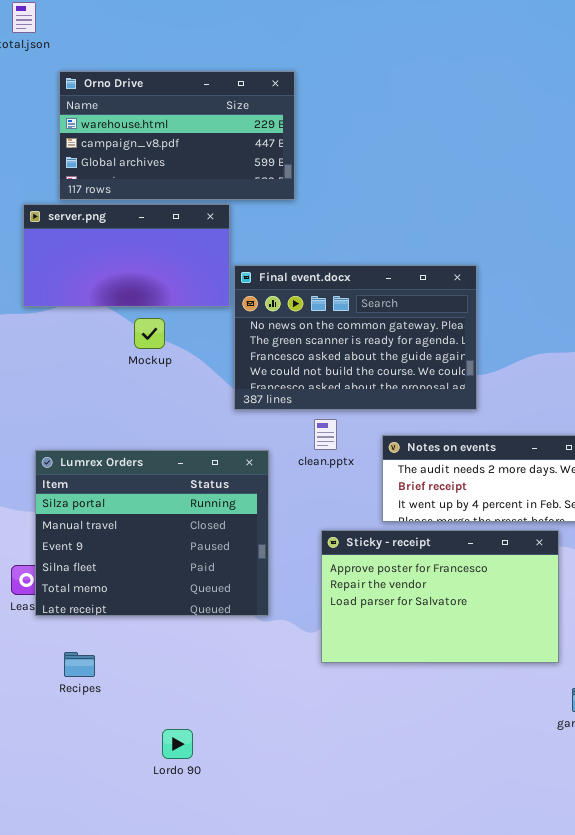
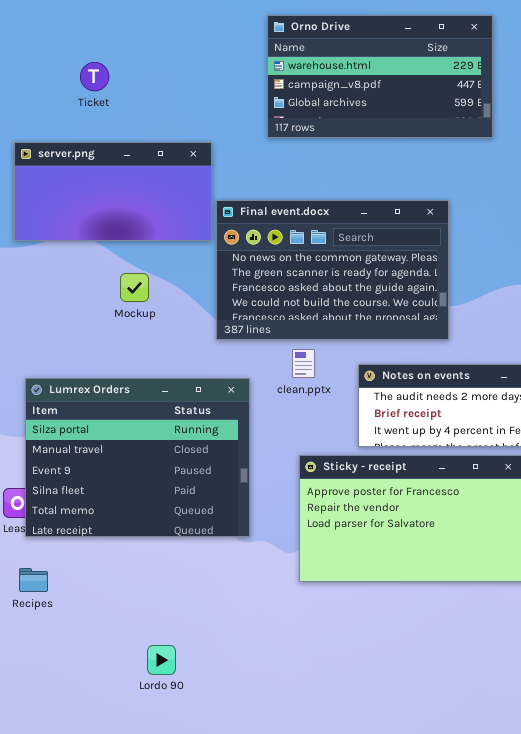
Orno Drive: [59,71,295,200] -> [267,15,493,138], moved
Mockup: [134,318,165,349] -> [120,273,149,302], moved
Recipes: [64,652,95,677] -> [19,568,48,592], moved

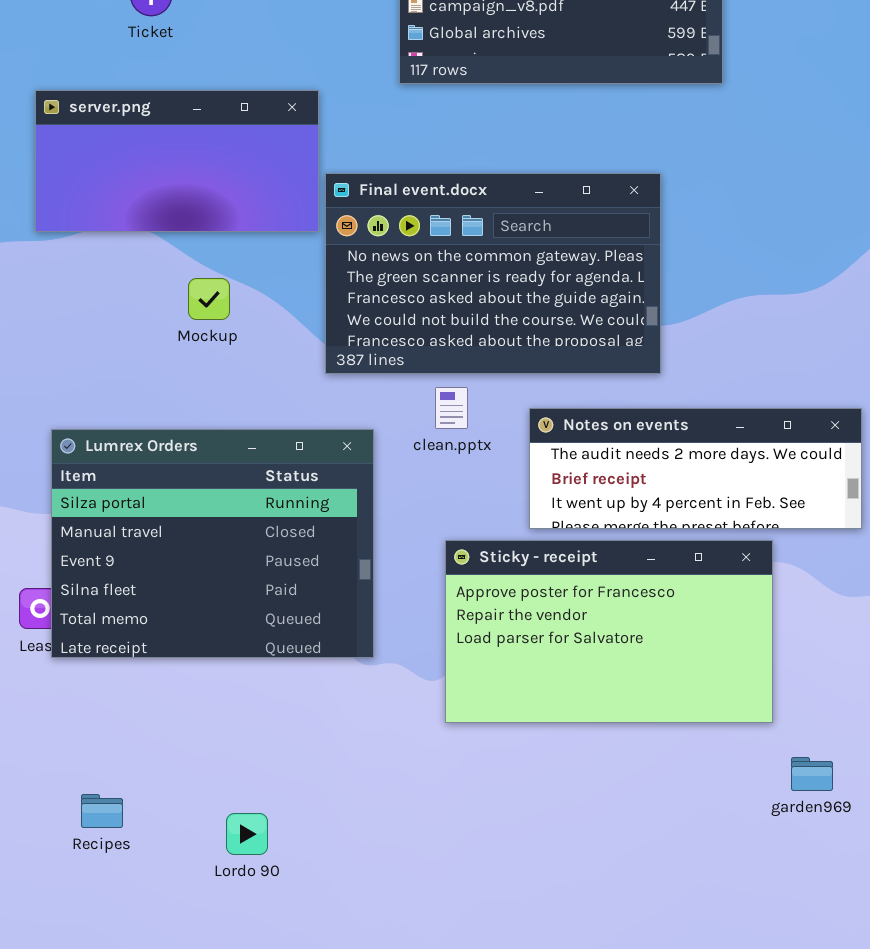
Recipes: [19,568,48,592] -> [81,794,123,828], moved

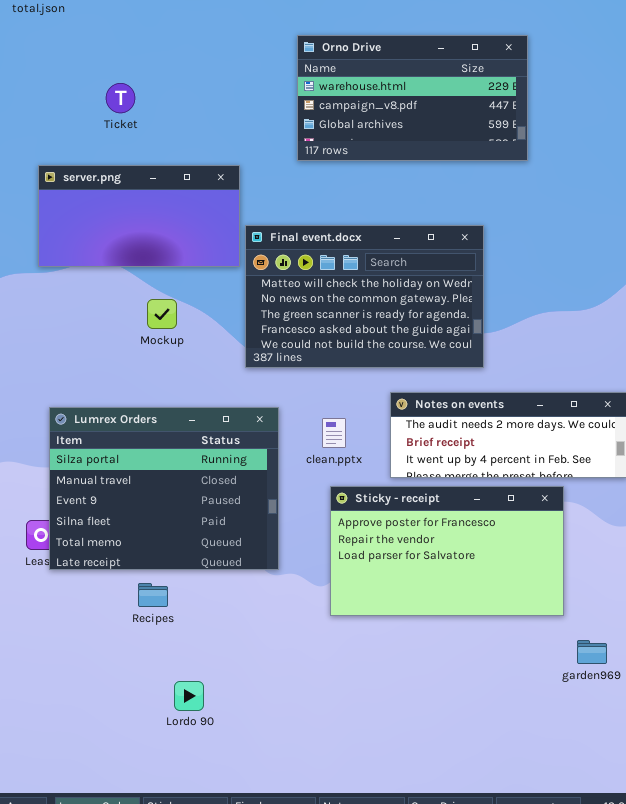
Final event.docx: [325,173,661,374] -> [245,225,484,368], scrolled up 1 row
clean.pptx: [435,387,468,429] -> [322,418,346,448], moved
Recipes: [81,794,123,828] -> [138,583,168,607], moved

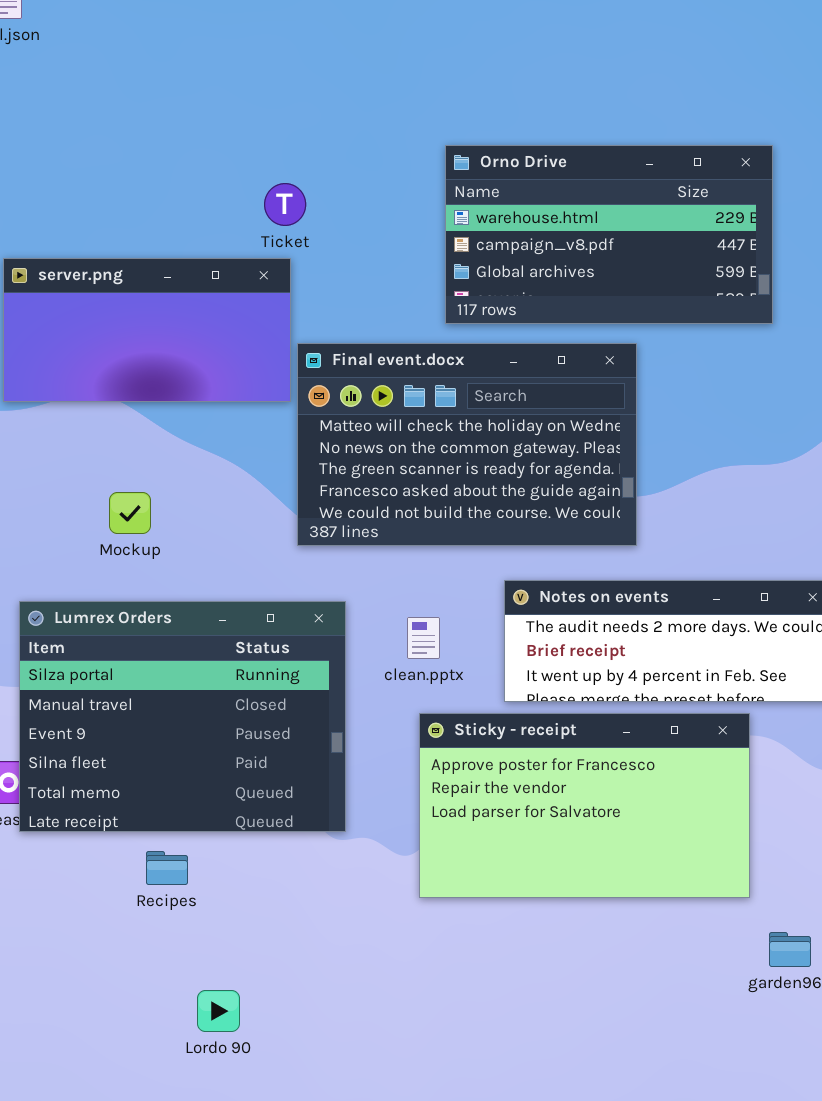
Orno Drive: [297,35,528,161] -> [445,145,773,324], moved
Ticket: [106,83,135,113] -> [264,183,306,226], moved
Mockup: [147,299,177,329] -> [109,492,151,534], moved

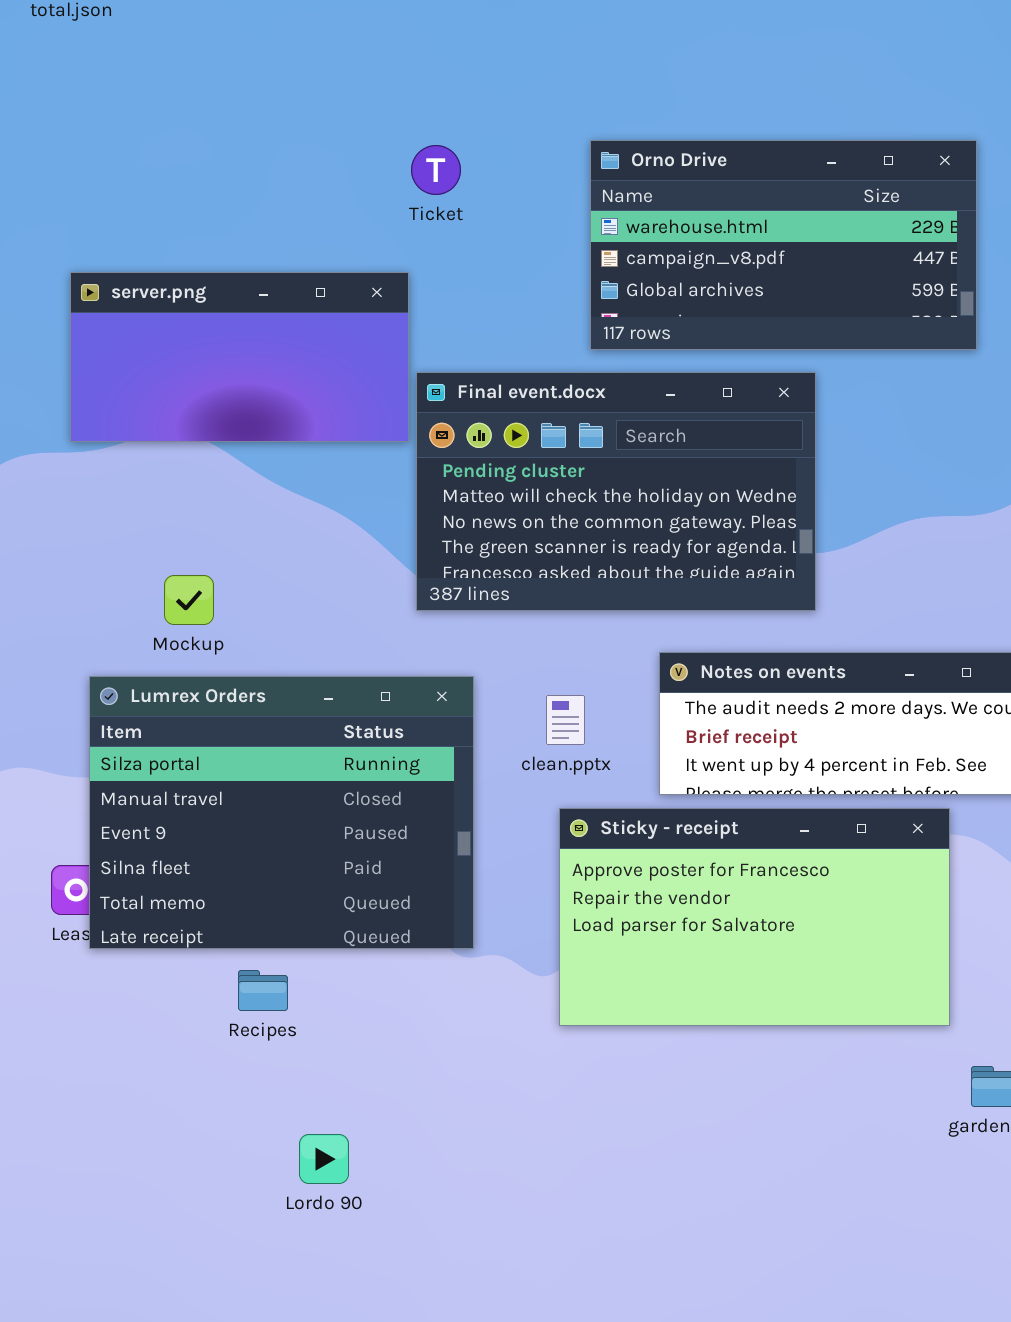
Ticket: [264,183,306,226] -> [411,145,461,195], moved
Final event.docx: [297,343,637,546] -> [416,372,816,611], scrolled up 1 row
Mockup: [109,492,151,534] -> [164,575,214,625], moved

